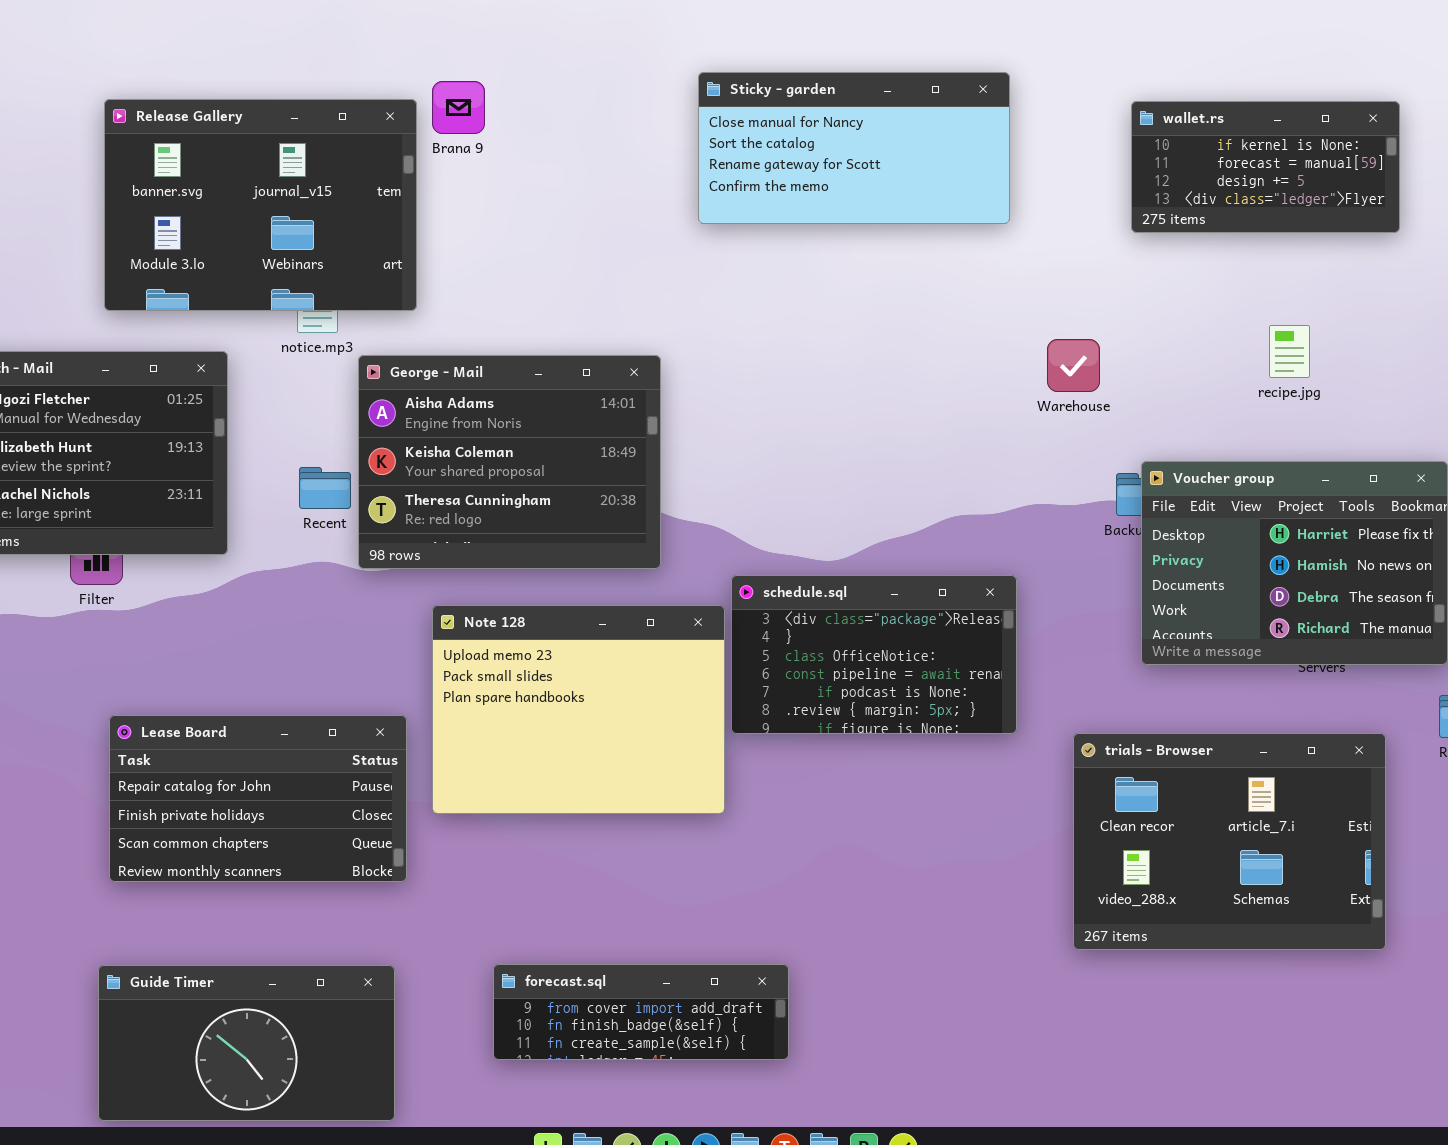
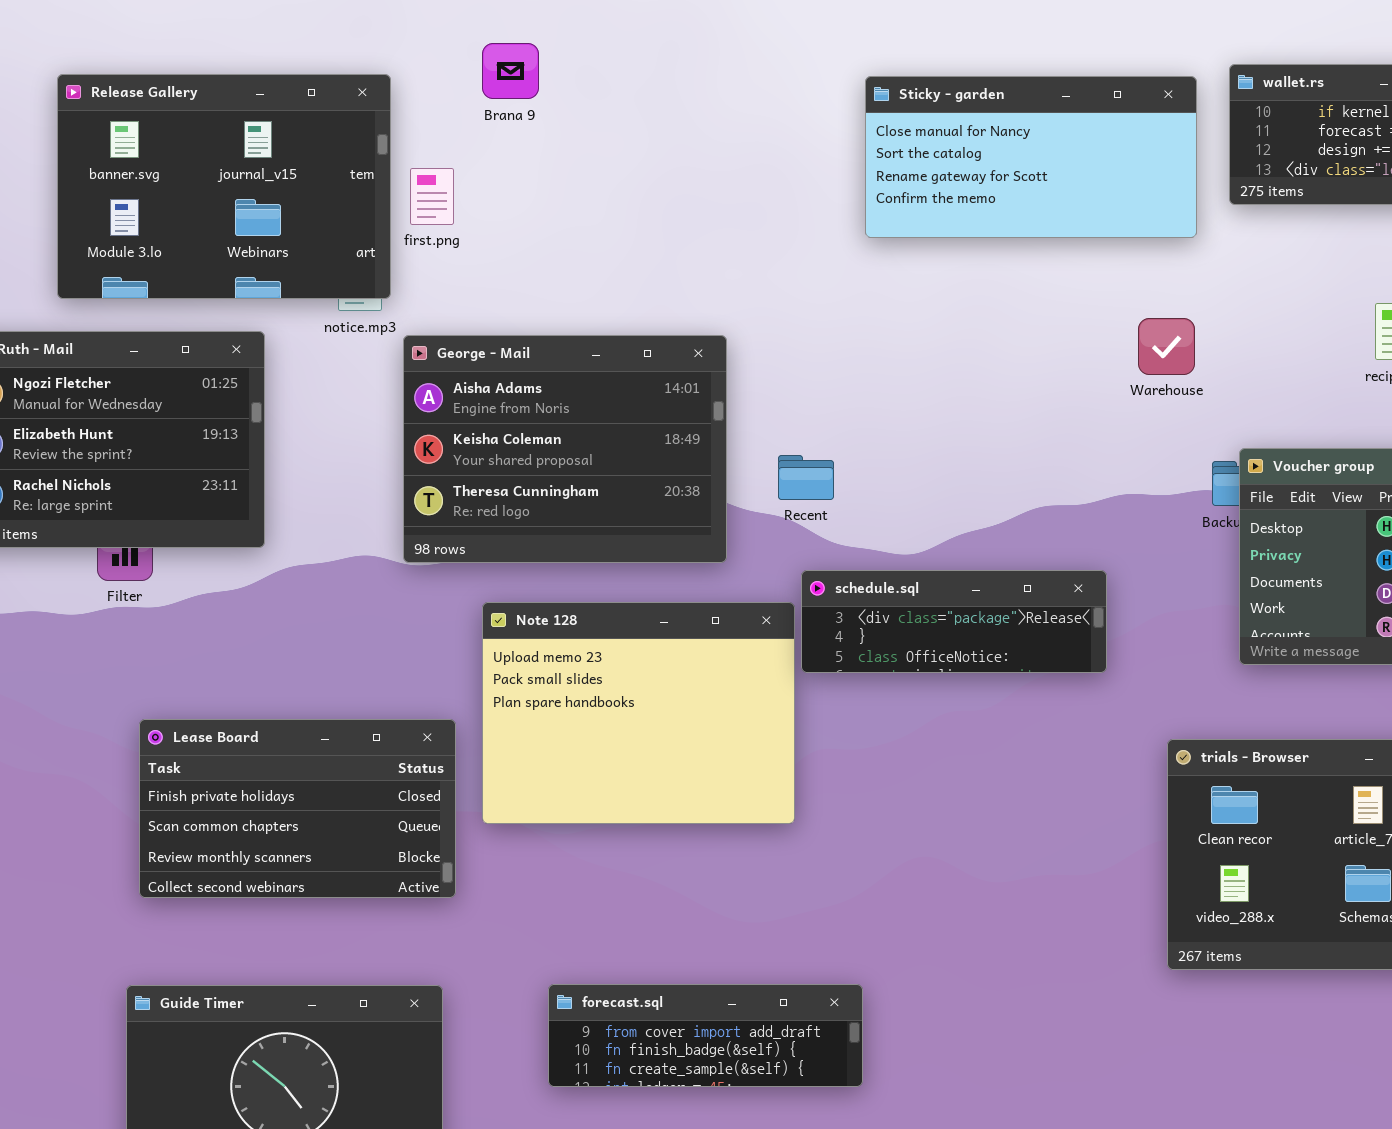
Sticky - garden: [698,72,1010,224] -> [865,76,1197,238], moved
Release Gallery: [104,99,417,311] -> [57,74,391,299], moved
Recent: [299,467,351,509] -> [778,455,834,500], moved
schedule.sql: [731,575,1017,734] -> [801,570,1107,673], resized
Lease Board: [109,715,407,882] -> [139,719,456,898], scrolled down 1 row

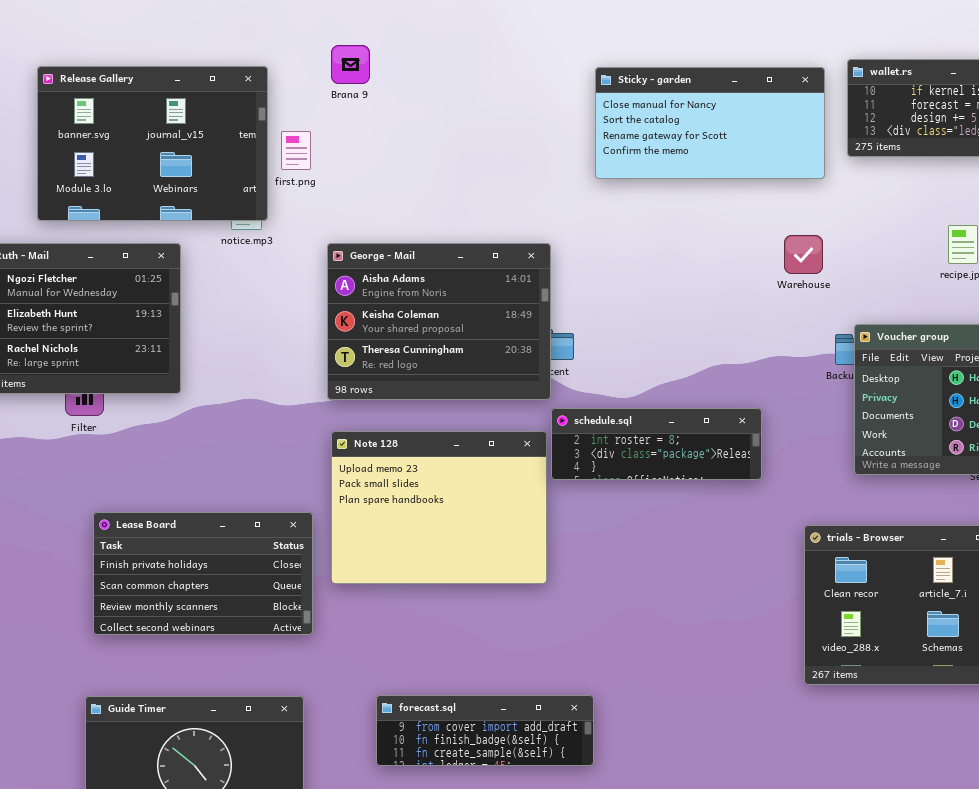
George - Mail: [403,335,727,563] -> [327,243,551,400], moved
schedule.sql: [801,570,1107,673] -> [551,408,762,480], scrolled up 1 row

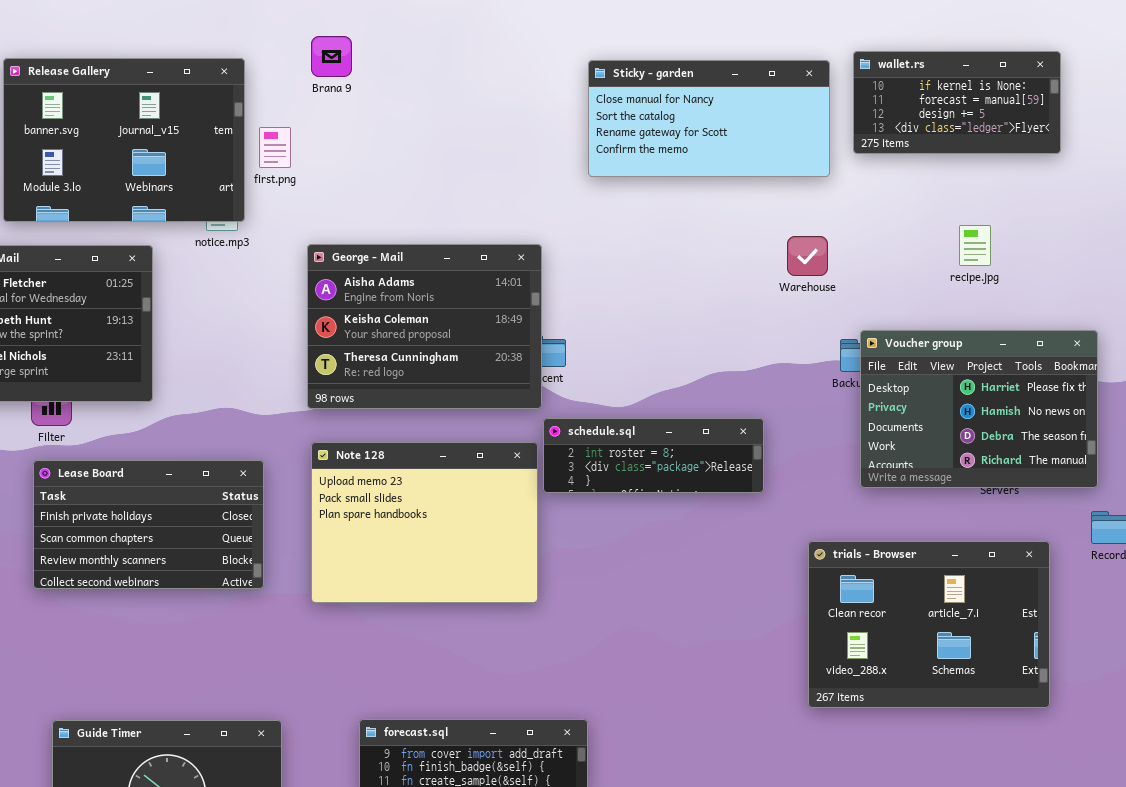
Lease Board: [93,512,313,635] -> [33,460,264,589], moved

